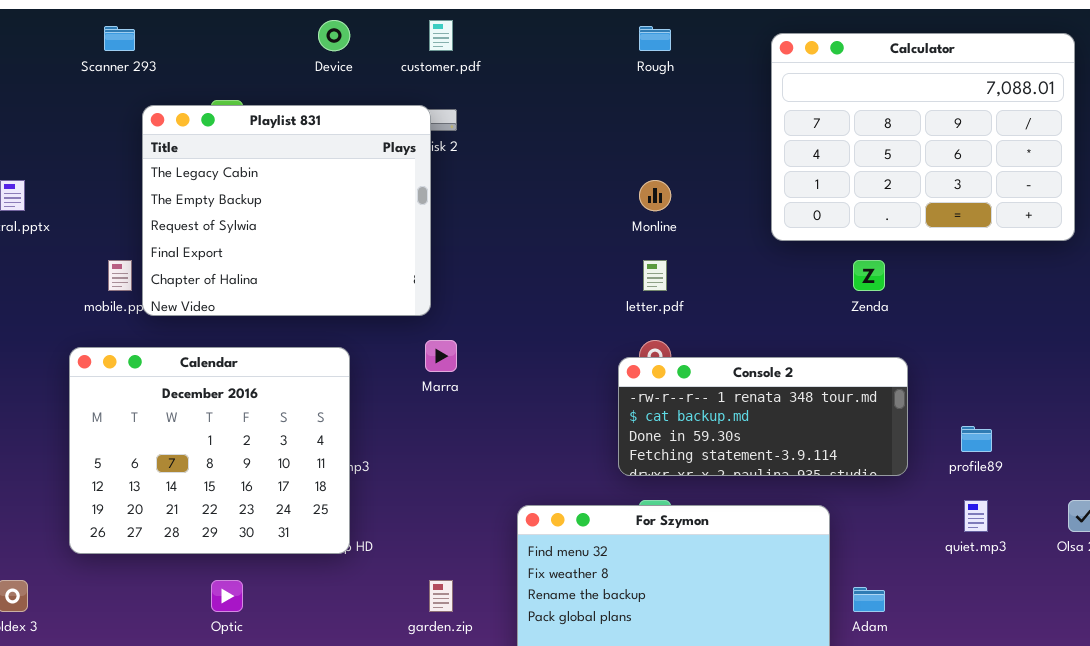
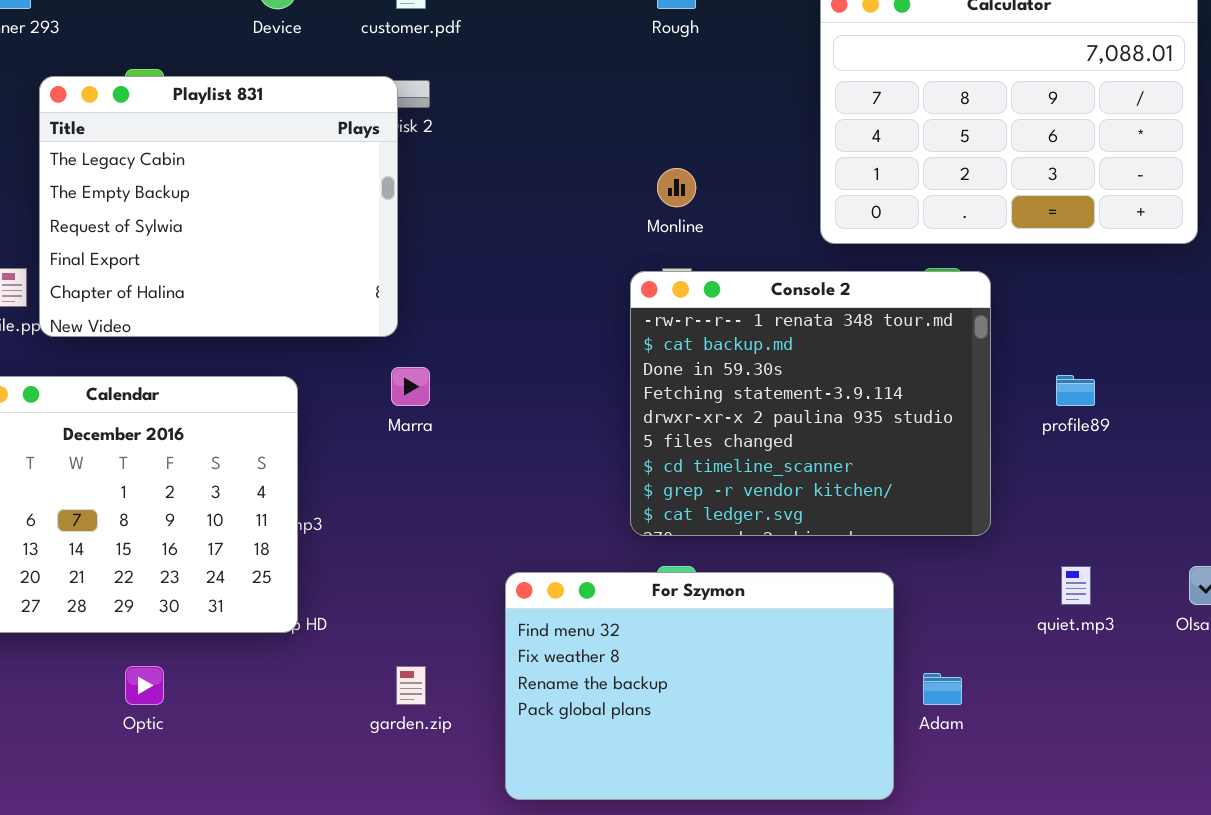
Console 2: [618,357,908,476] -> [630,271,991,536], resized
profile89: [961,426,992,452] -> [1056,375,1095,406], moved

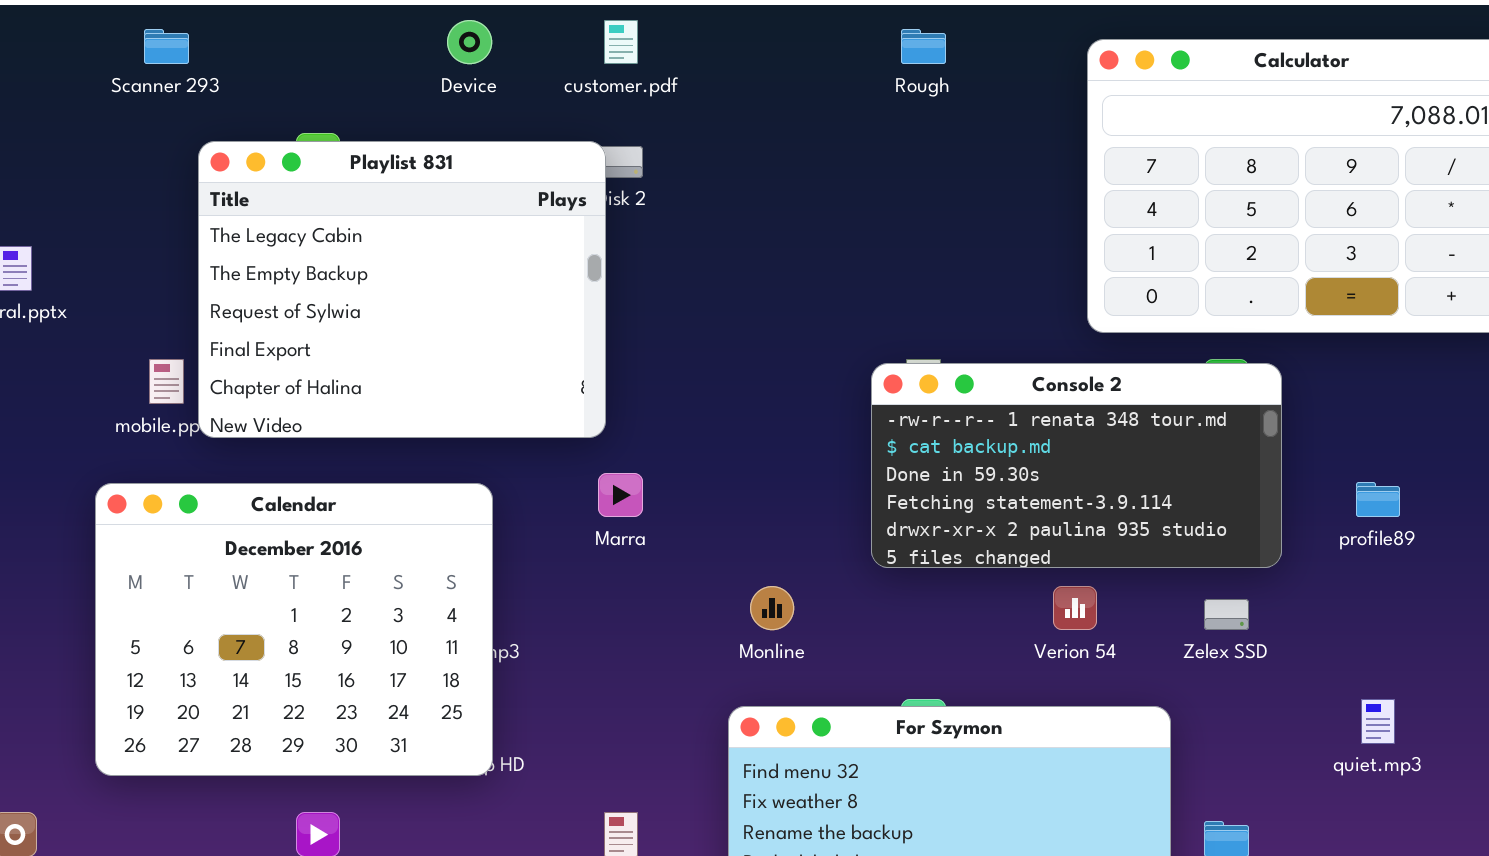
Monline: [657,168,696,207] -> [750,586,794,630], moved
Console 2: [630,271,991,536] -> [871,363,1282,568], resized

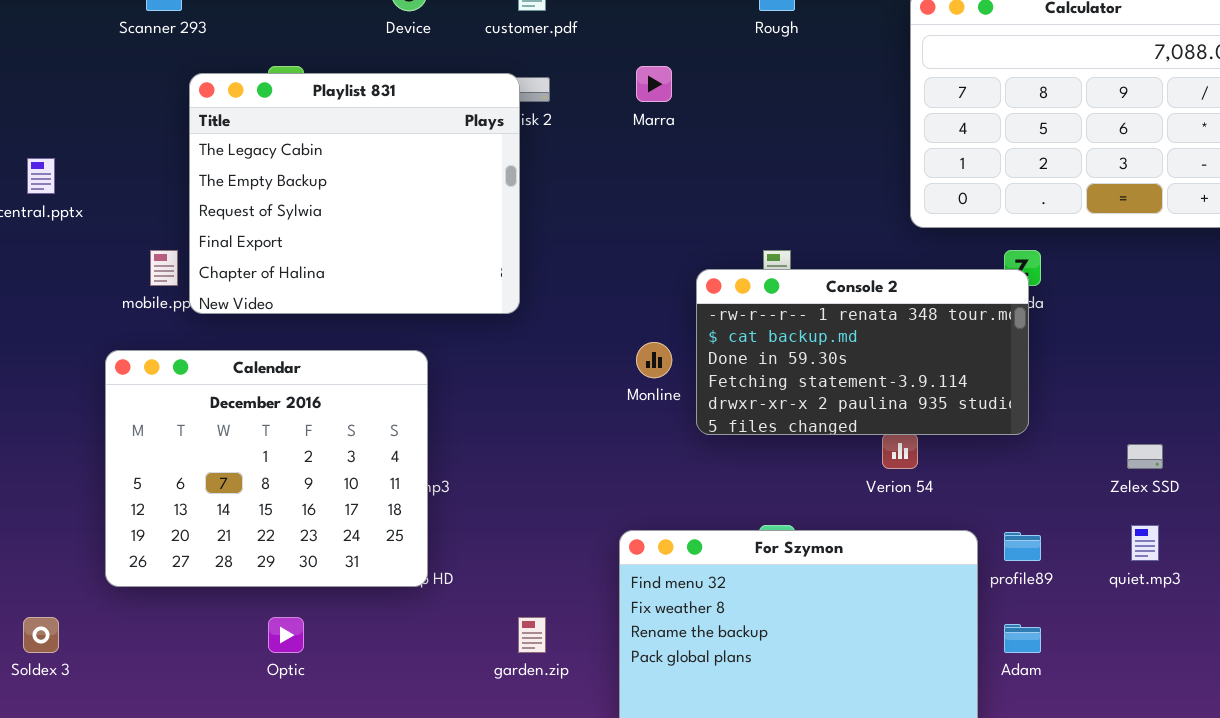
Console 2: [871,363,1282,568] -> [696,269,1029,435], moved
Marra: [598,473,643,517] -> [636,66,672,102], moved
profile89: [1356,482,1400,517] -> [1004,532,1041,561], moved
Monline: [750,586,794,630] -> [636,342,672,378], moved
Zelex SSD: [1204,599,1249,630] -> [1127,444,1163,469], moved

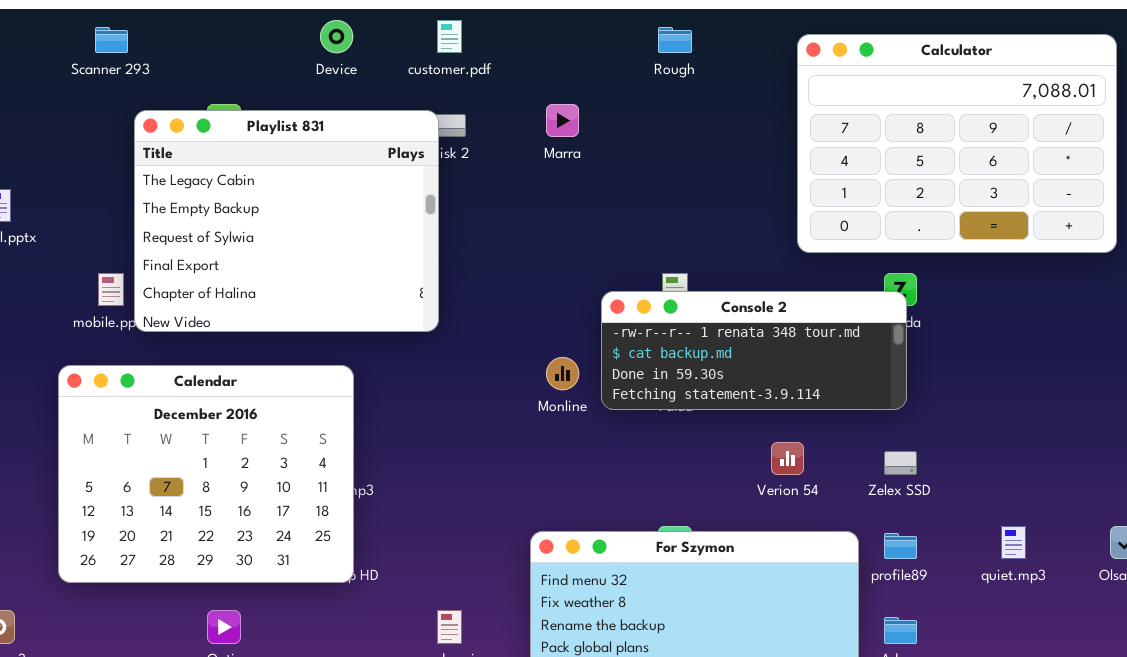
Console 2: [696,269,1029,435] -> [601,291,907,410], resized
Zelex SSD: [1127,444,1163,469] -> [884,451,917,475], moved

